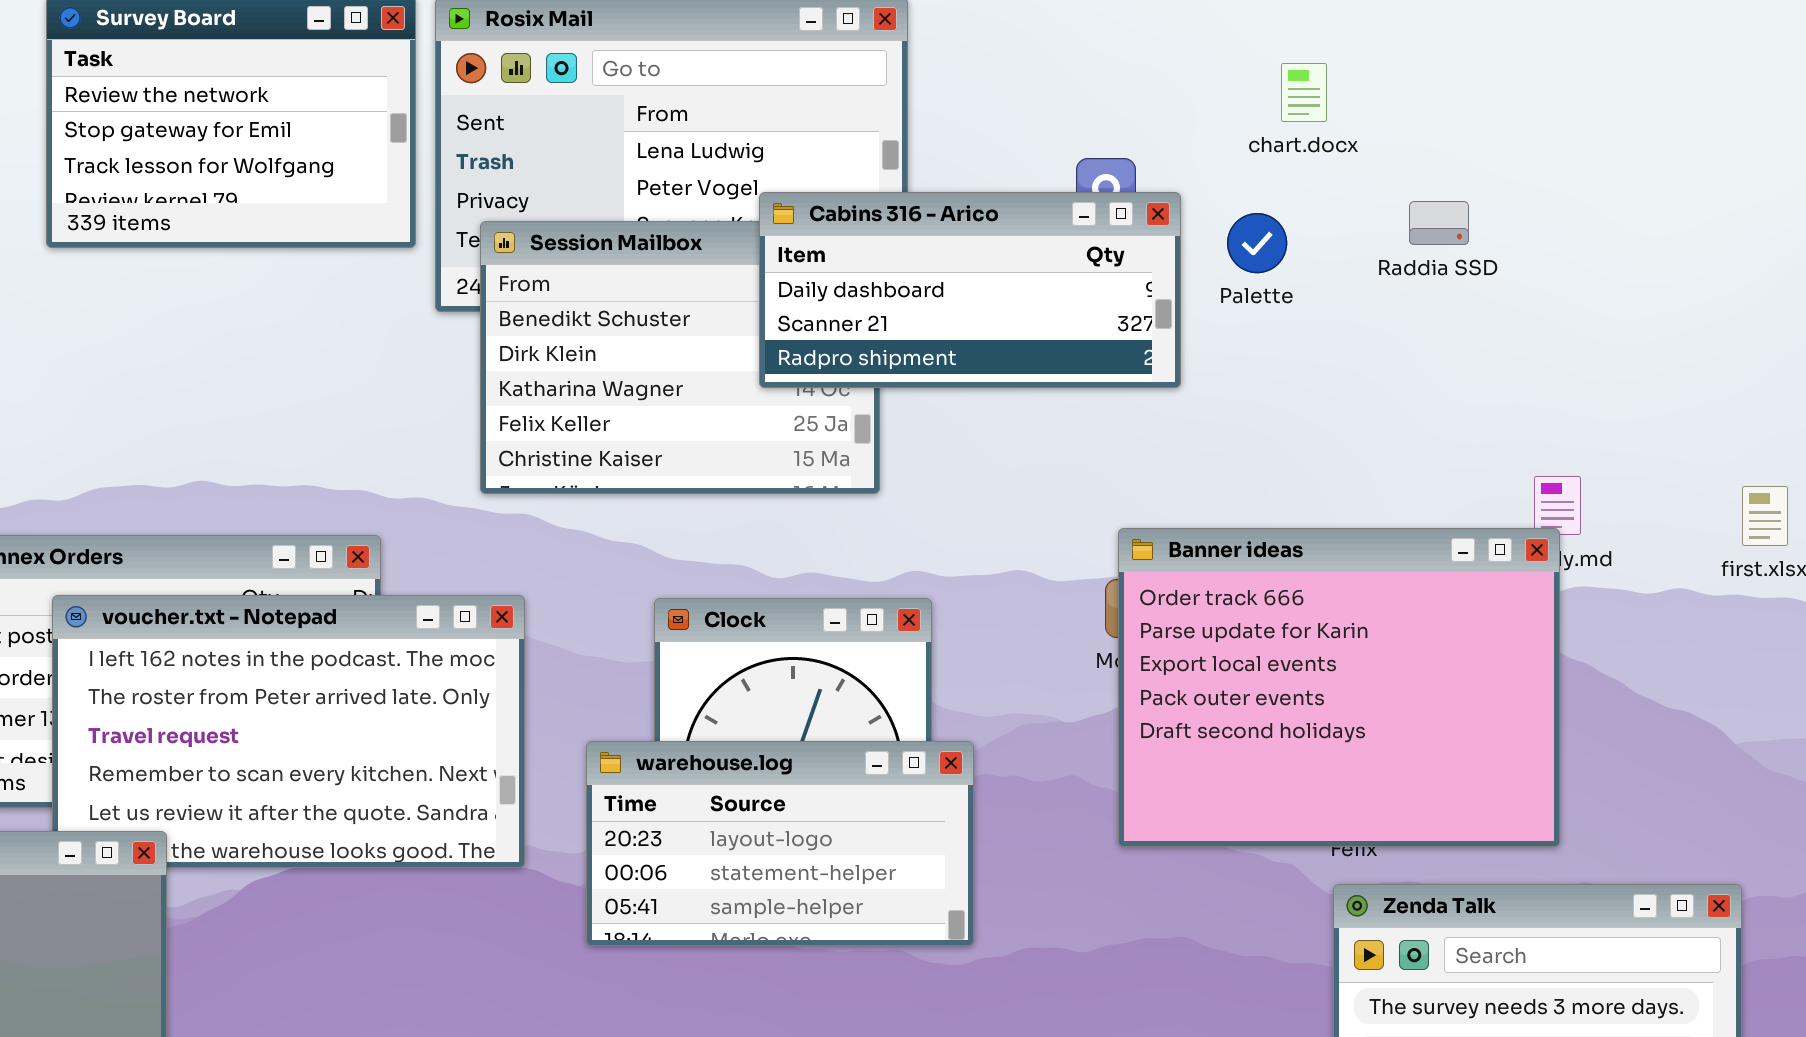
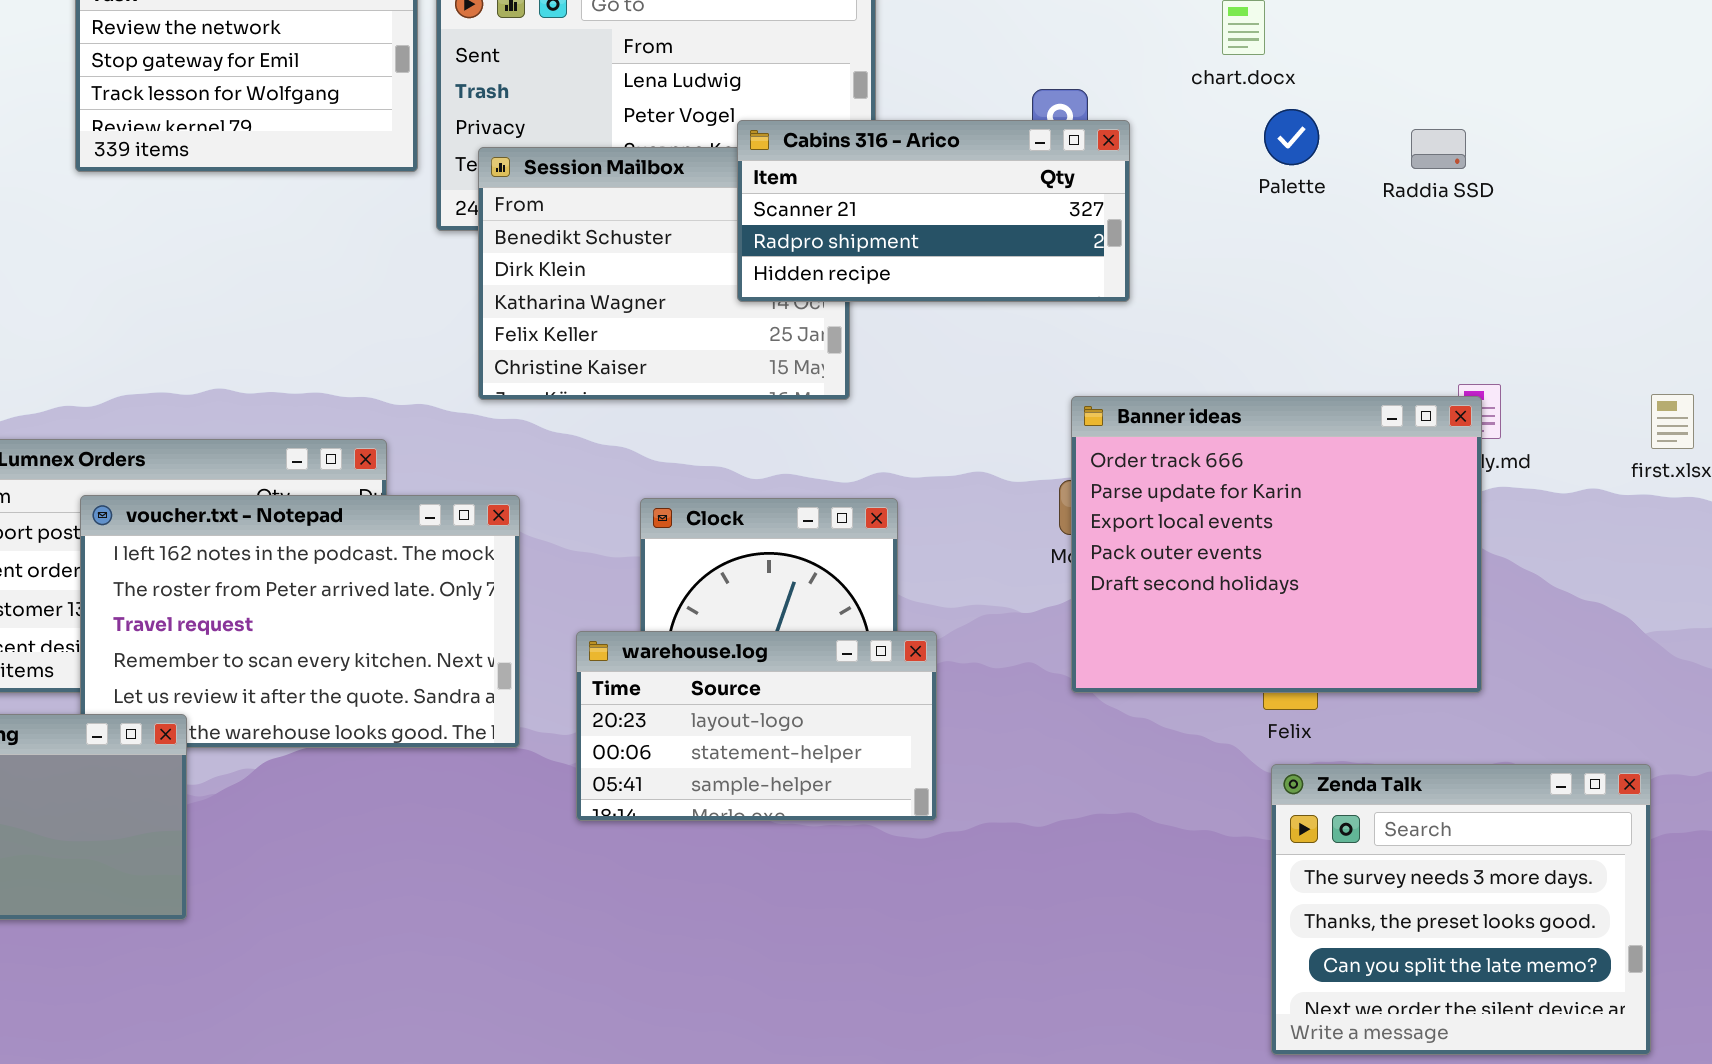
Cabins 316 - Arico: [759,192,1181,388] -> [737,120,1130,302], scrolled down 1 row
Raddia SSD: [1409,201,1469,245] -> [1411,129,1466,169], moved
Palette: [1227,213,1287,273] -> [1264,109,1319,165], moved
Banner ideas: [1118,528,1560,847] -> [1071,396,1482,693], moved

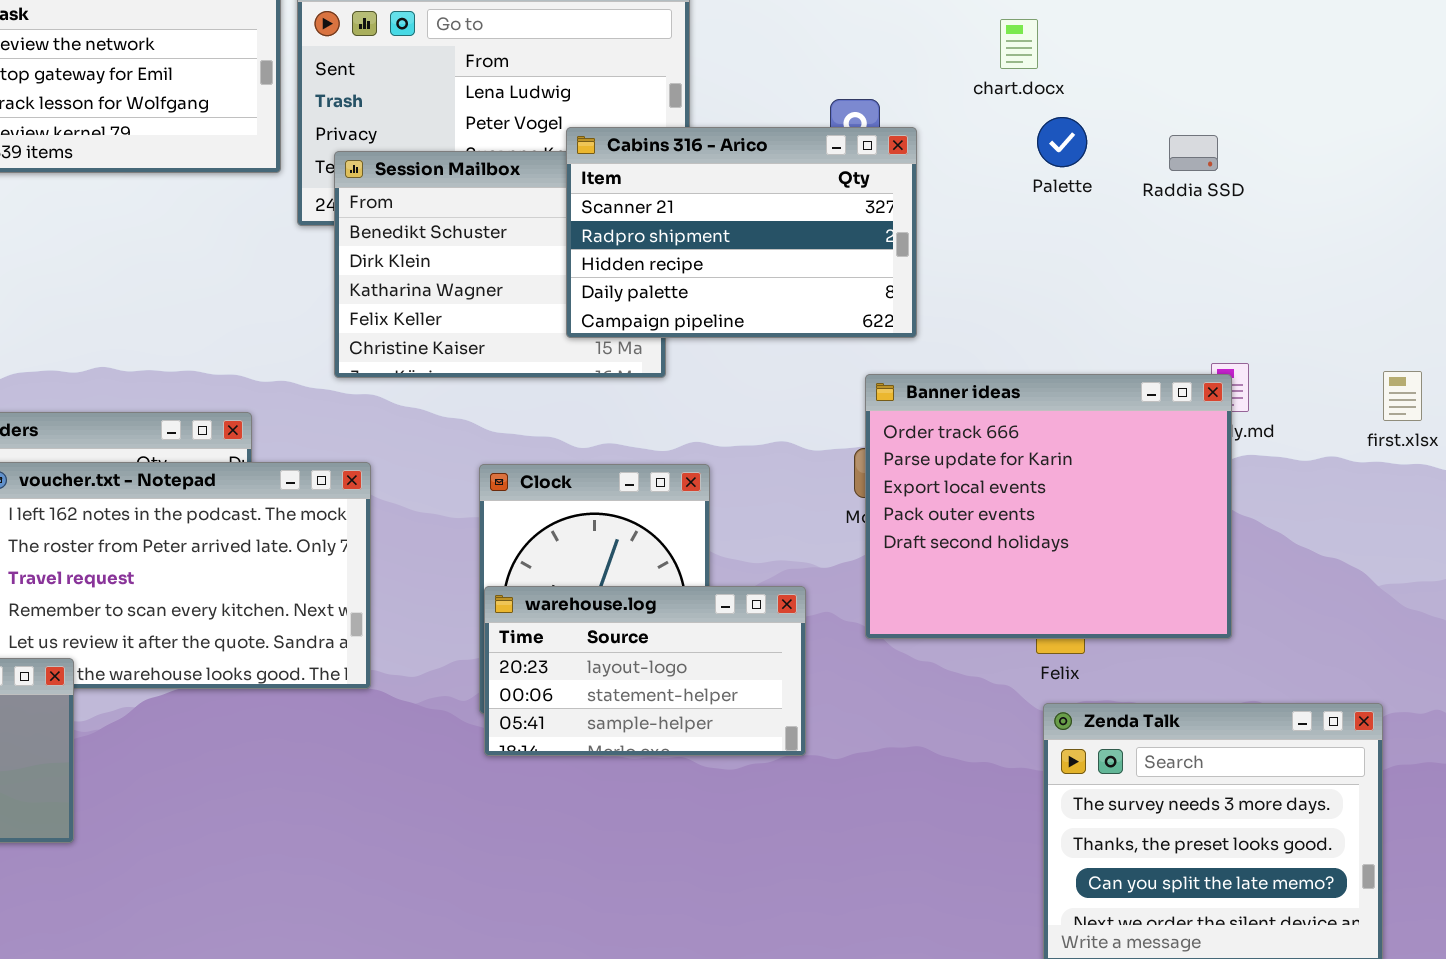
Cabins 316 - Arico: [737,120,1130,302] -> [566,127,917,338], resized
warehouse.log: [576,631,937,821] -> [484,586,806,756], moved

